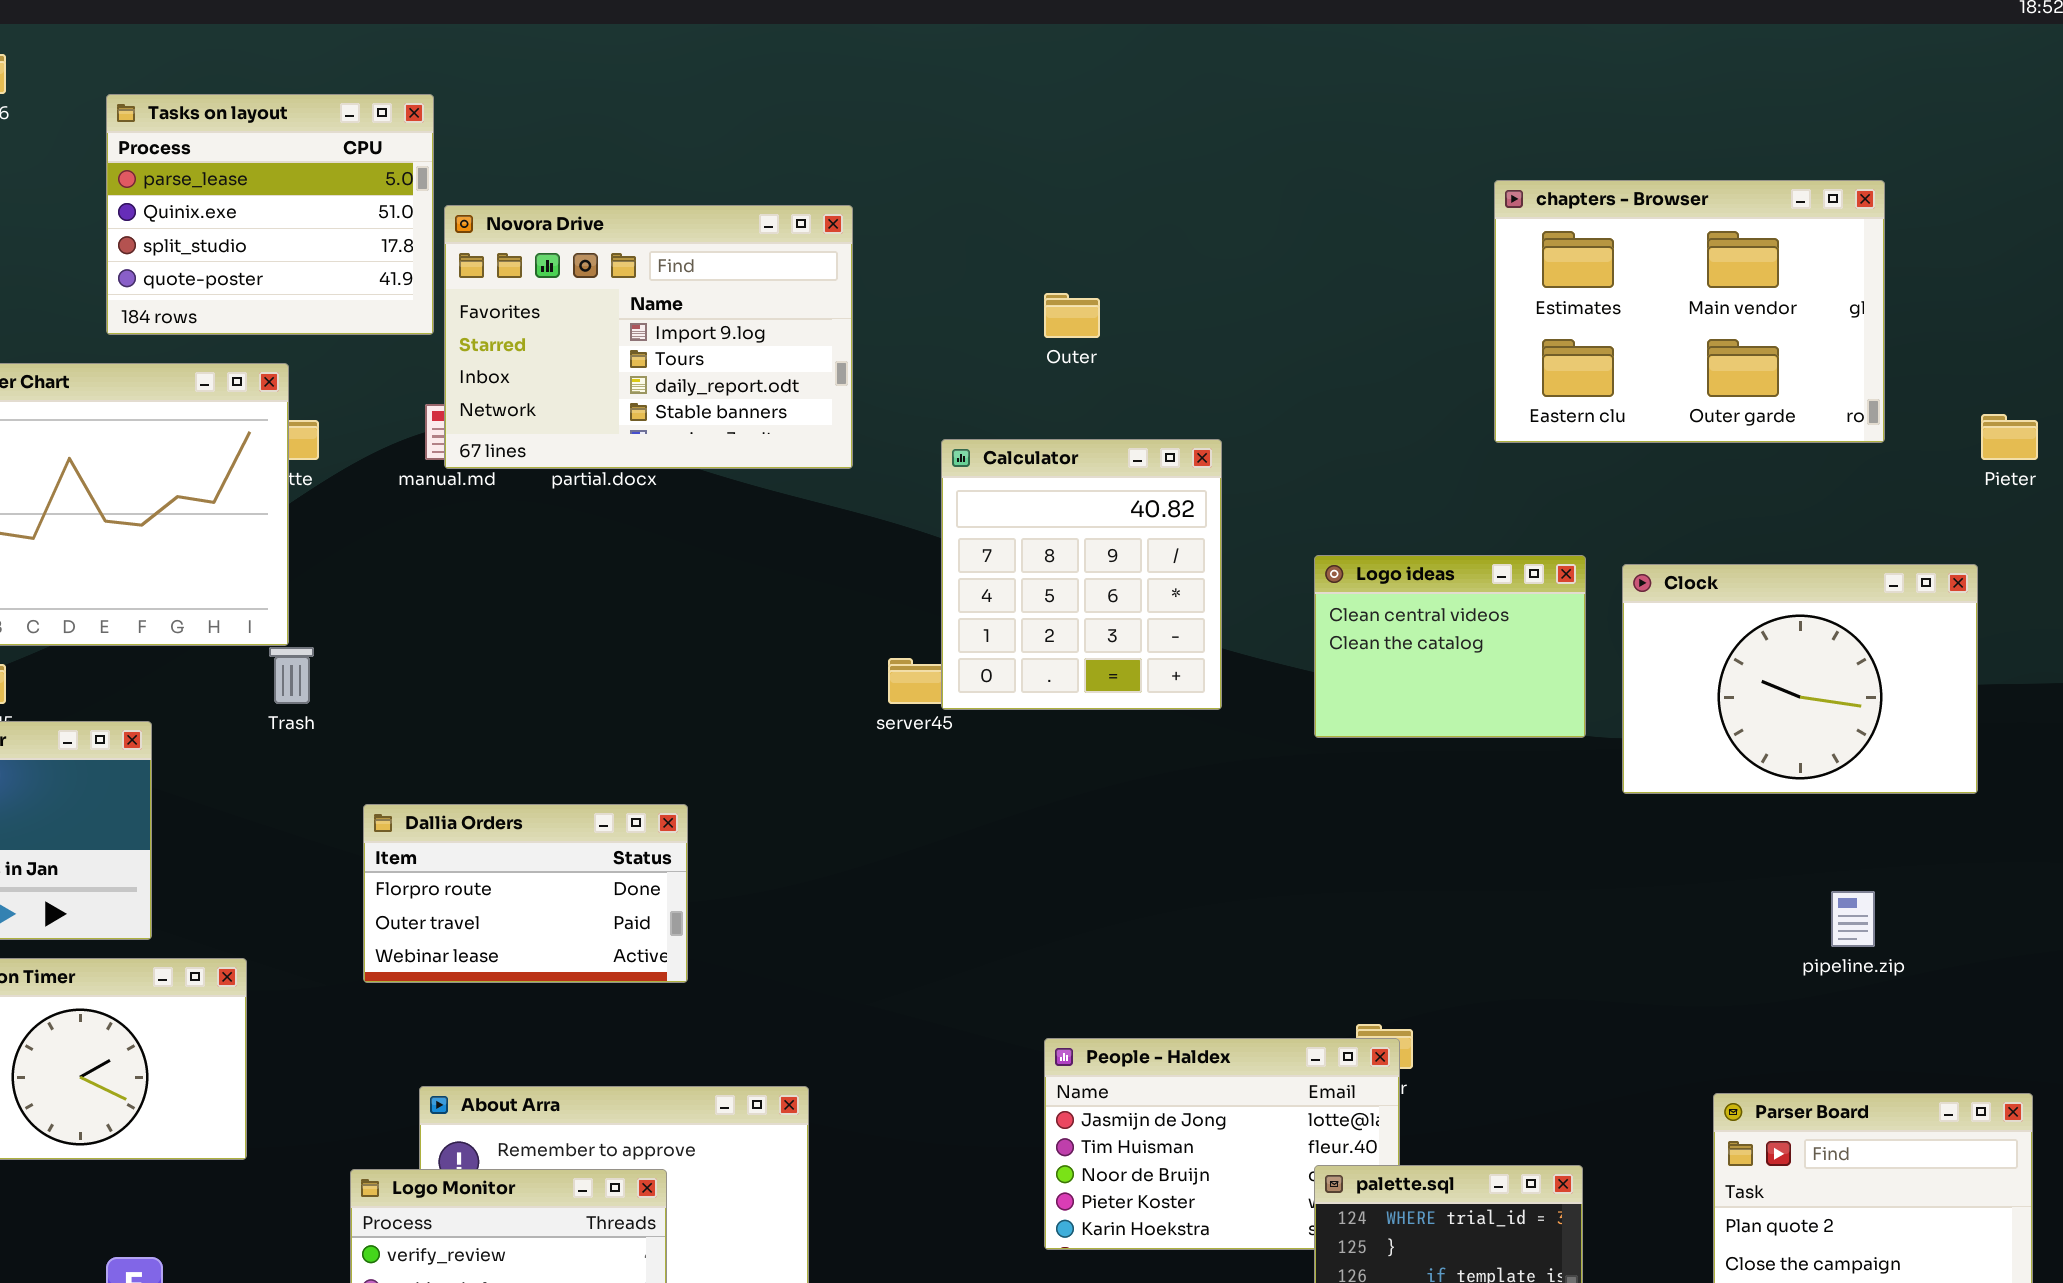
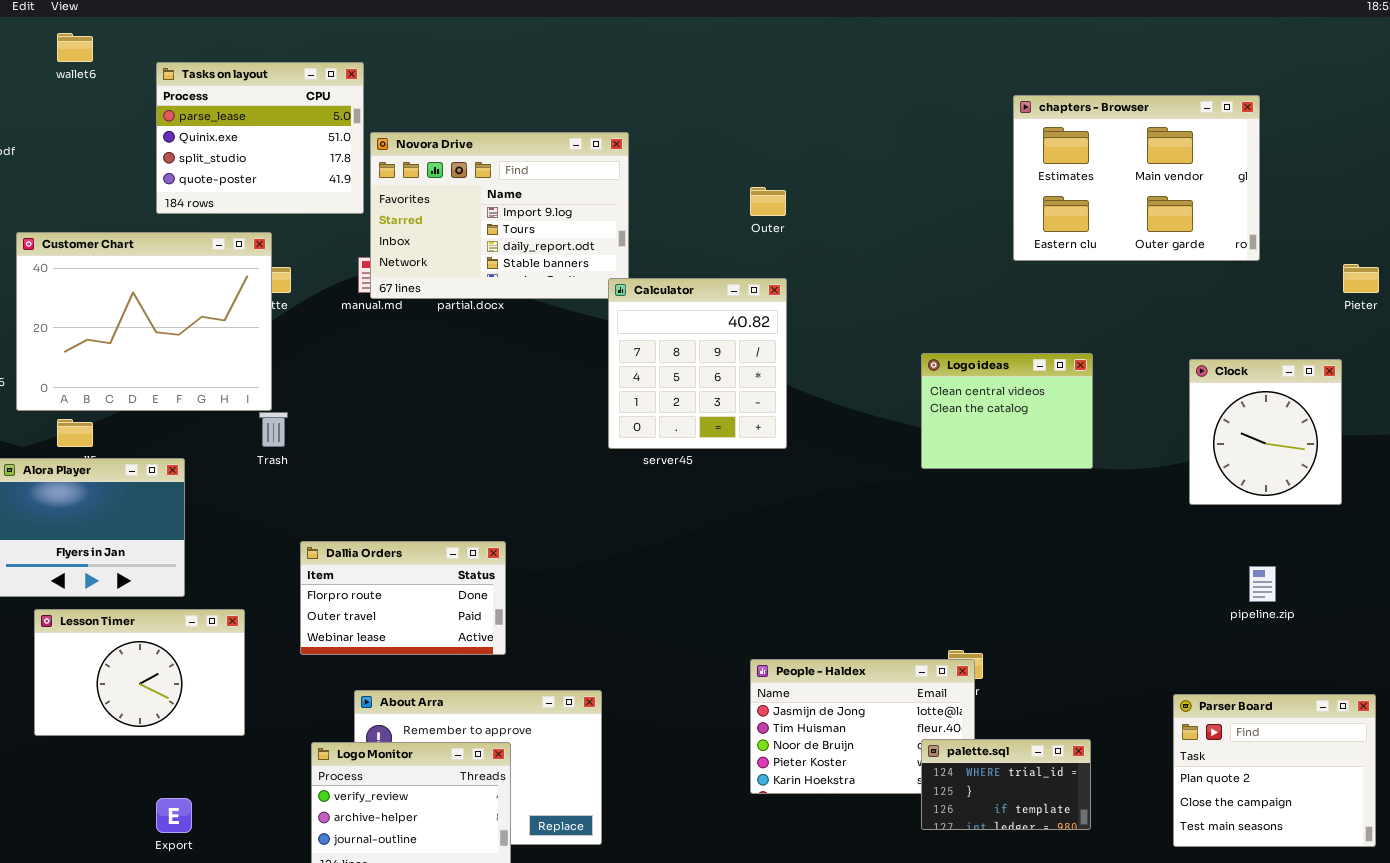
chapters - Browser: [1494,180,1885,443] -> [1013,95,1260,261], moved
Calculator: [941,439,1222,710] -> [608,278,787,449], moved
Clock: [1622,564,1978,794] -> [1189,359,1342,505], resized
Dallia Orders: [363,804,688,983] -> [300,541,506,655], moved

